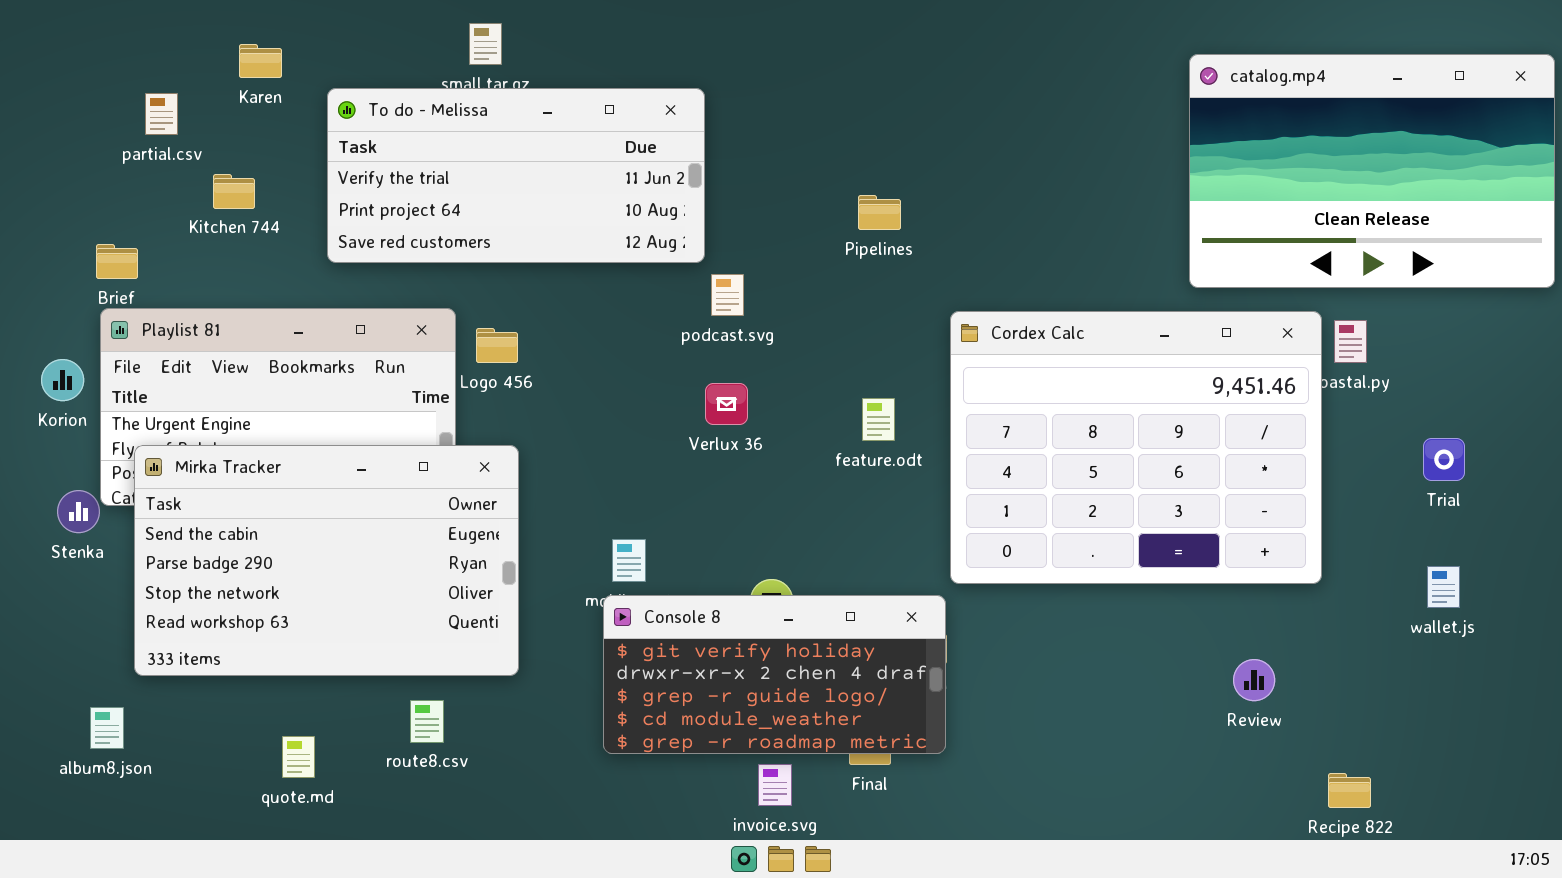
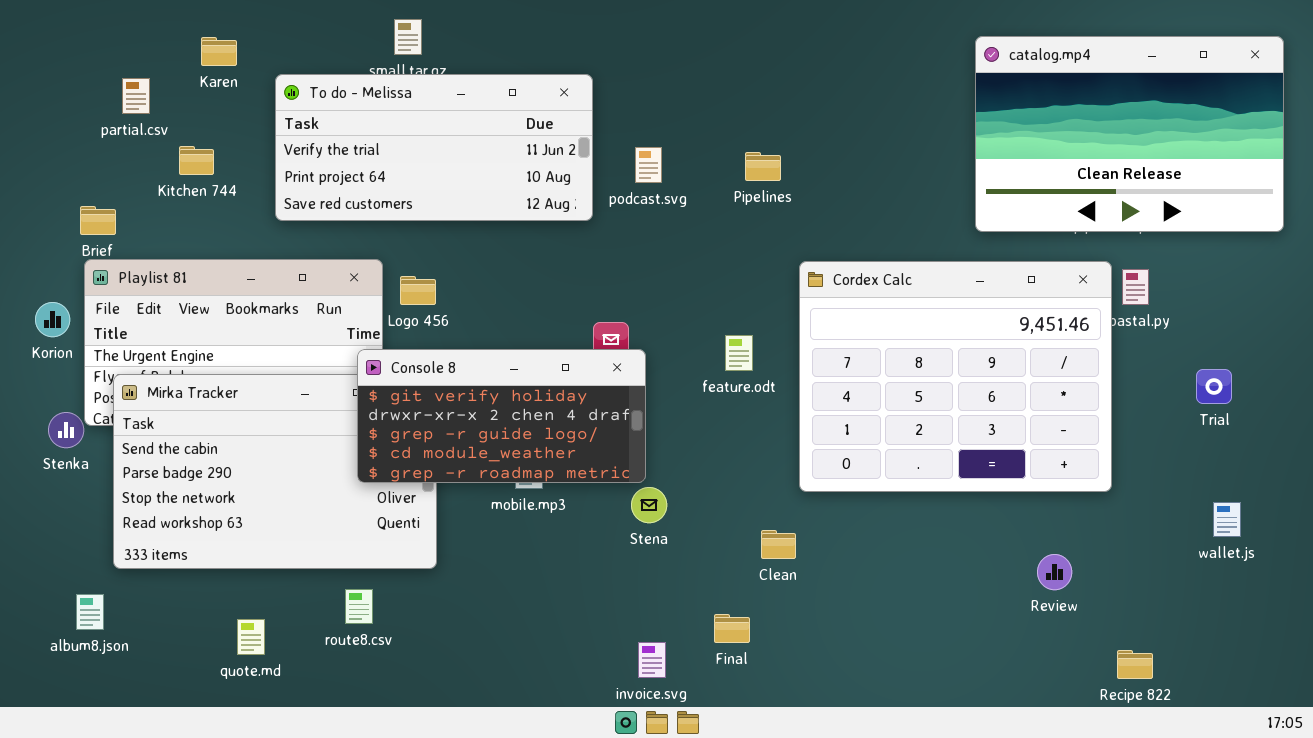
catalog.mp4: [1189,54,1555,288] -> [975,36,1284,232], moved
Pipelines: [858,195,901,230] -> [745,152,781,181], moved
podcast.svg: [711,274,744,316] -> [635,147,662,183], moved
wallet.js: [1427,566,1460,608] -> [1213,502,1241,537], moved
Console 8: [603,595,946,754] -> [357,349,646,483], moved

